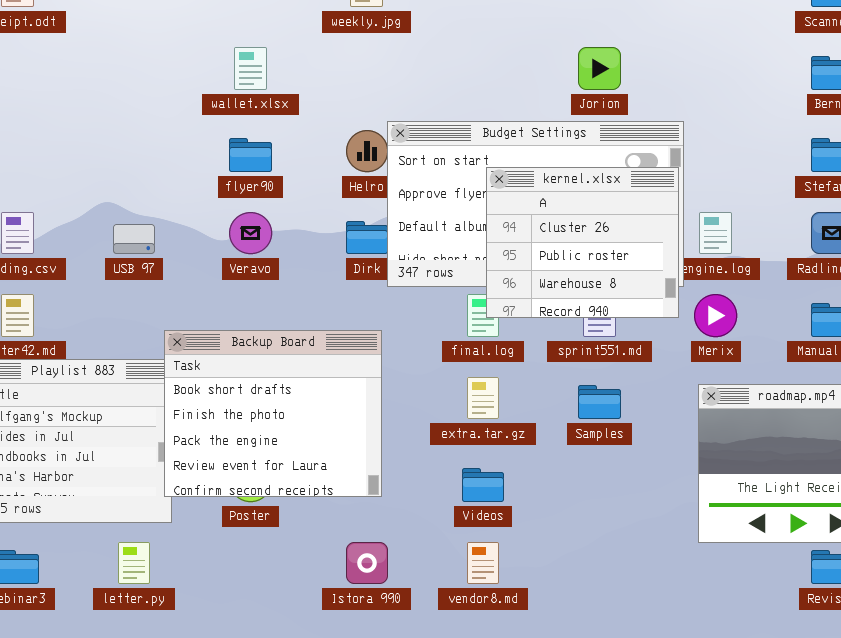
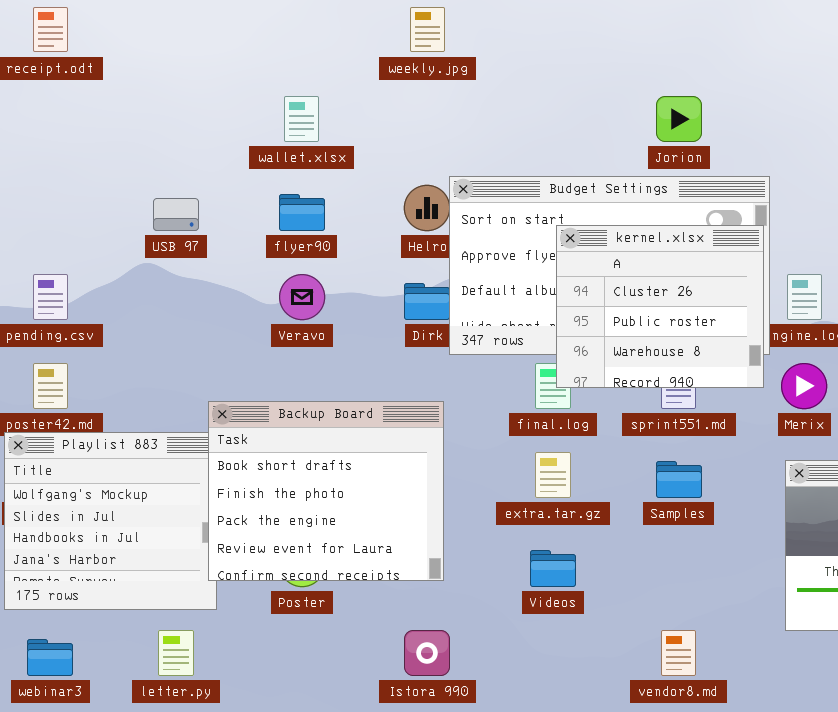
USB 97: [113,224,155,254] -> [153,198,199,231], moved
vendor8.md: [467,542,499,584] -> [661,630,696,676], moved

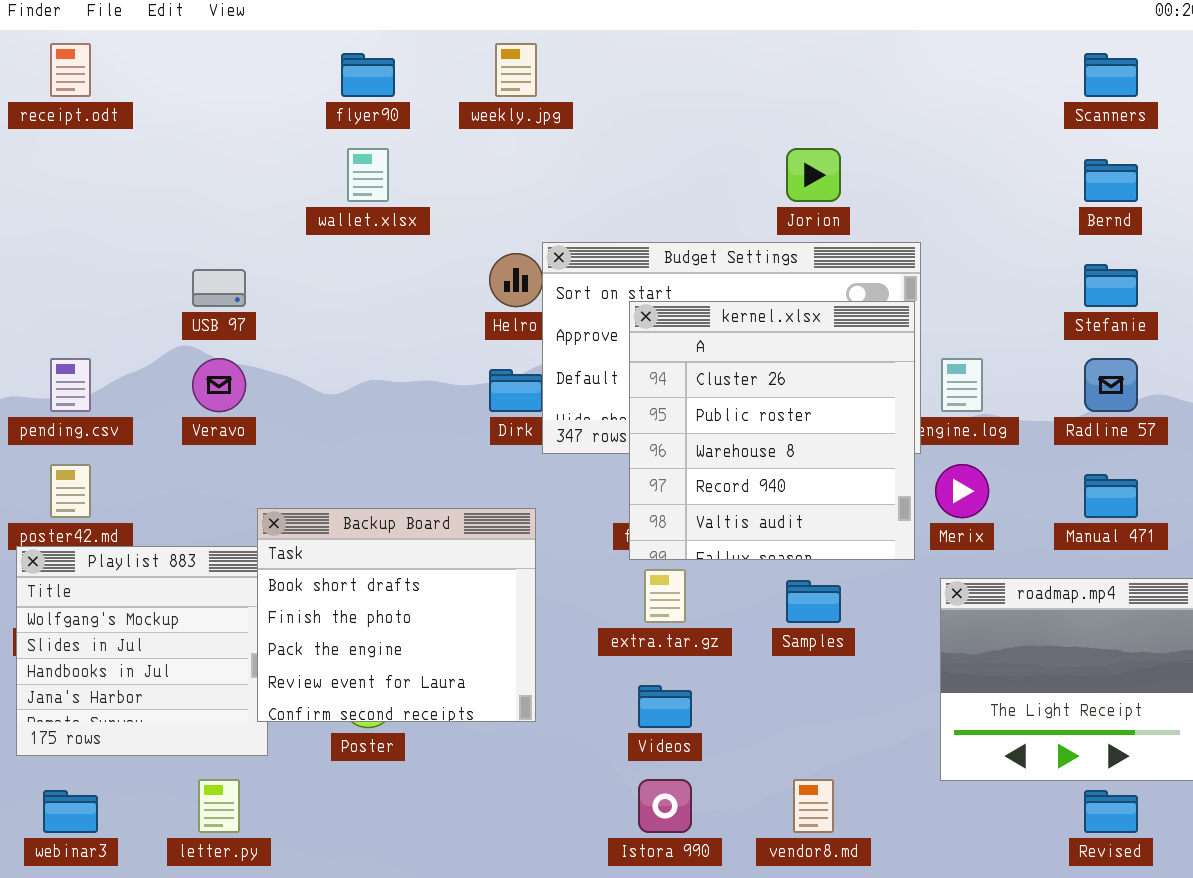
flyer90: [279,194,325,231] -> [341,53,395,97], moved
kernel.xlsx: [556,225,764,388] -> [629,301,915,560], resized
Veravo: [279,274,325,320] -> [192,358,246,412], moved
Istora 990: [404,630,450,676] -> [638,779,692,833], moved

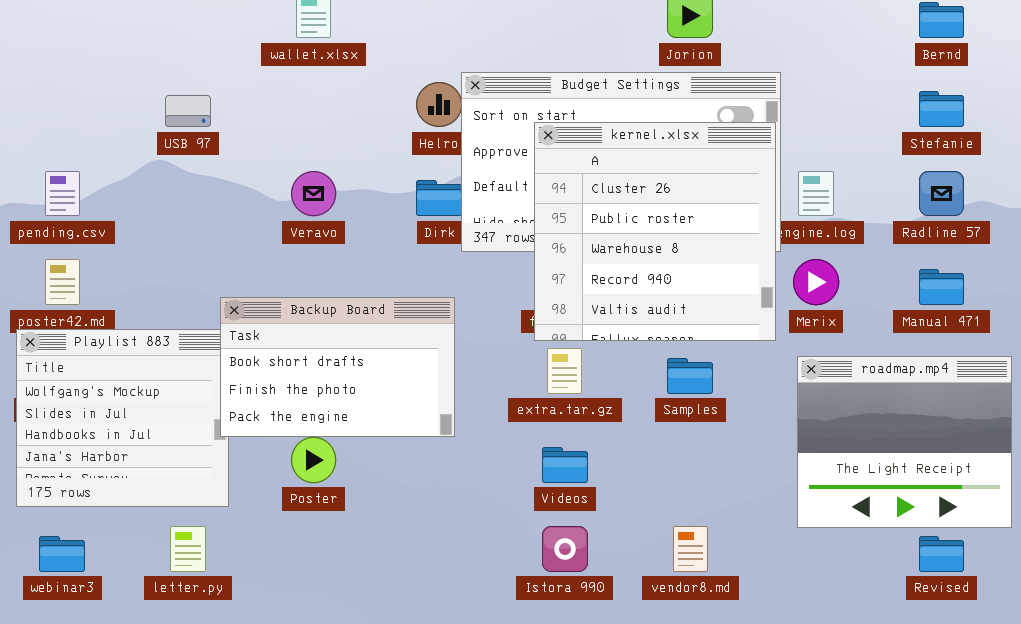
Veravo: [192,358,246,412] -> [291,171,336,216], moved
Backup Board: [257,508,536,722] -> [220,297,455,437], resized

